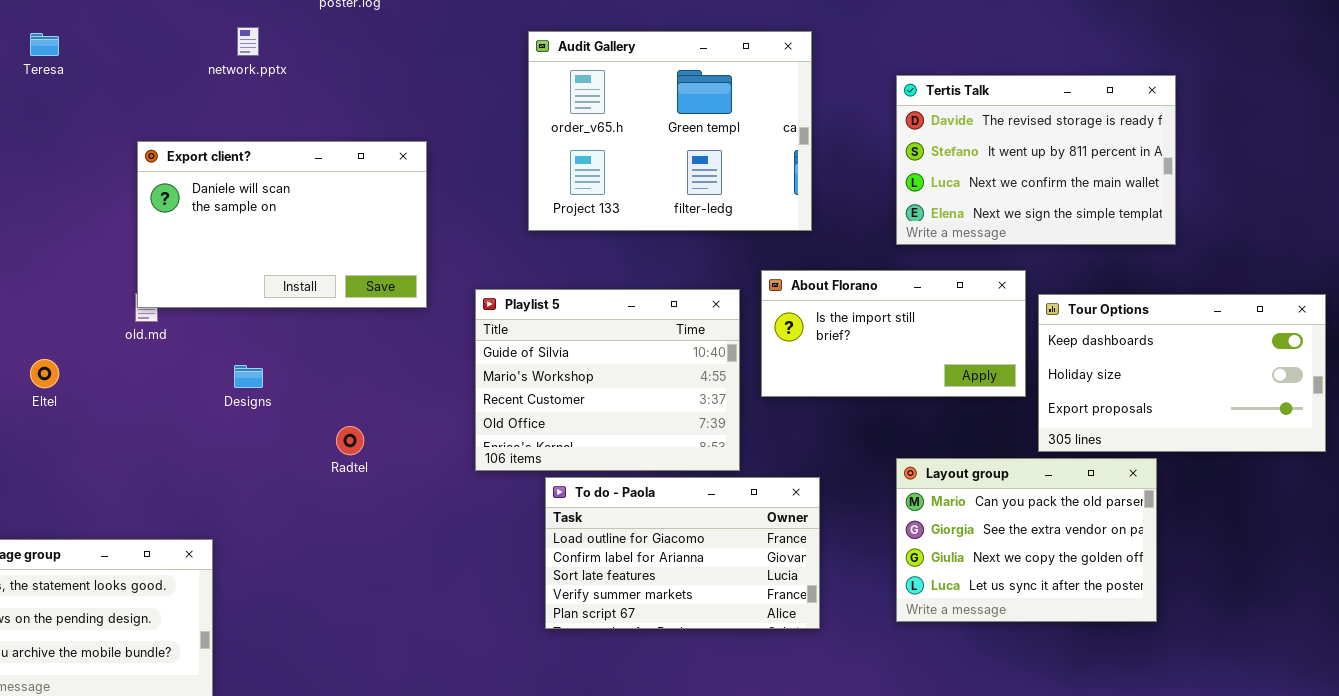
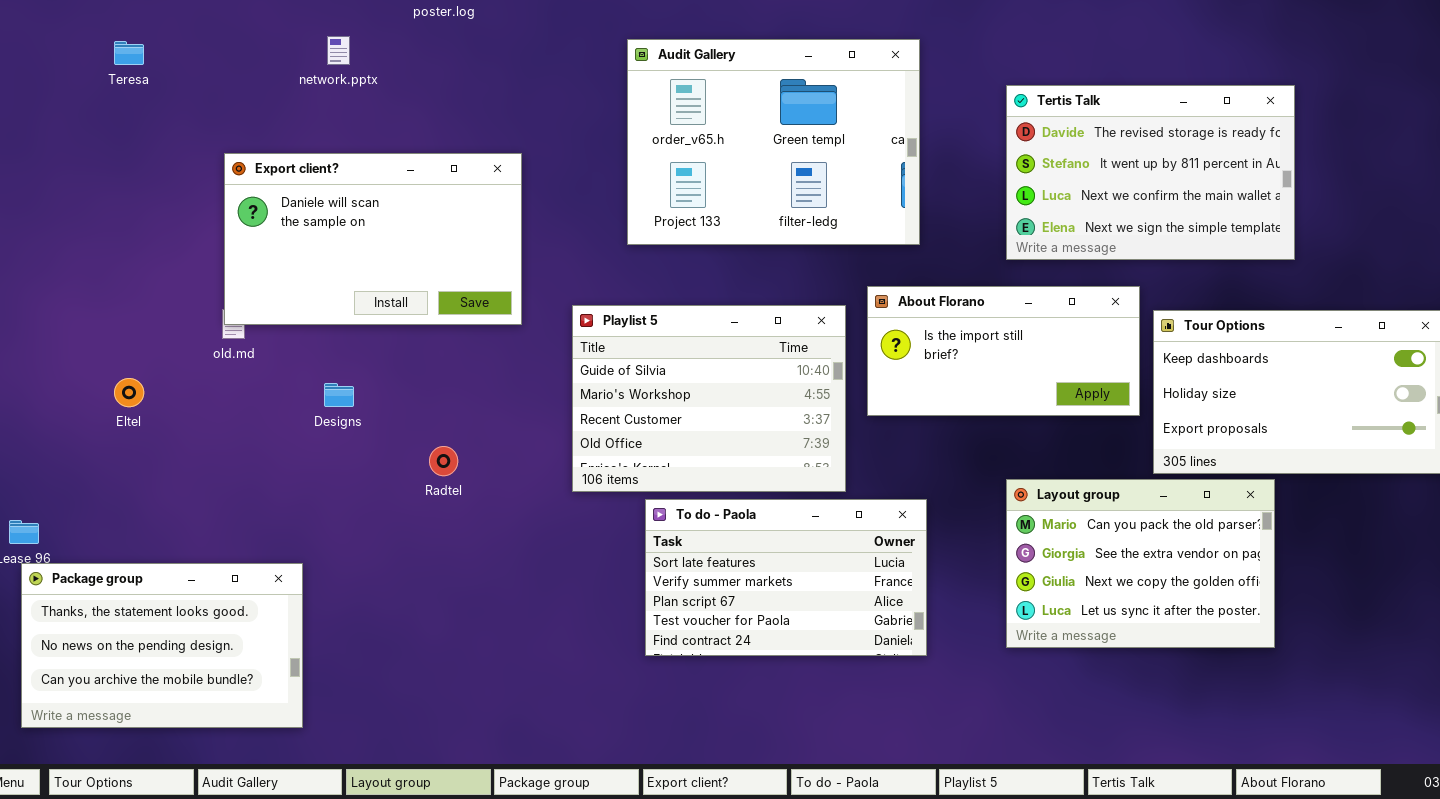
To do - Paola: [545,477,820,629] -> [645,499,927,656], scrolled down 2 rows

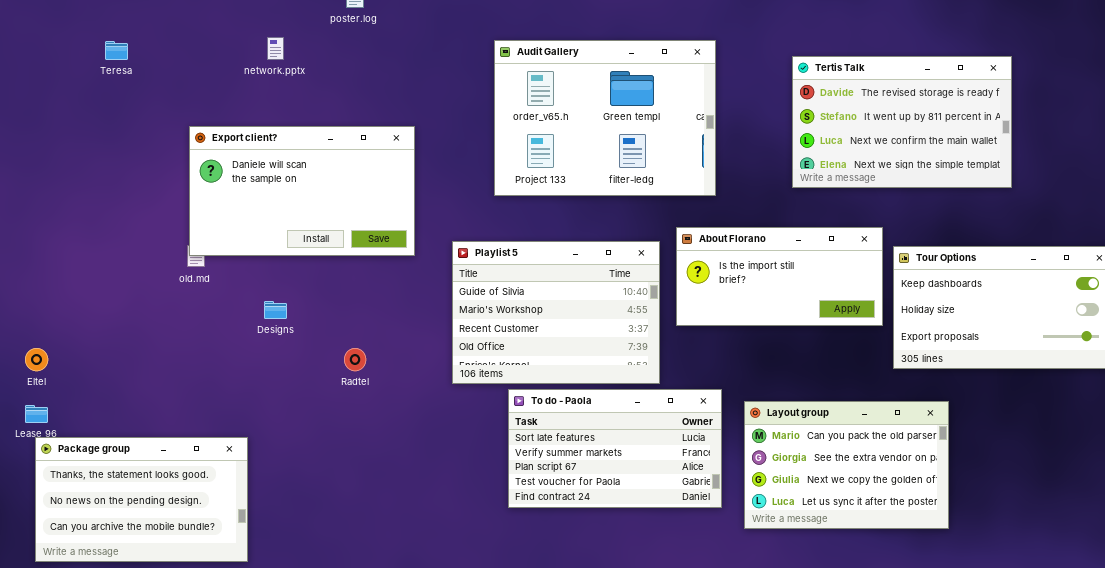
Tertis Talk: [1006,85,1295,260] -> [792,56,1012,188], moved
Eltel: [114,378,144,407] -> [25,348,48,371], moved
Layout group: [1006,479,1275,648] -> [744,401,949,529], moved

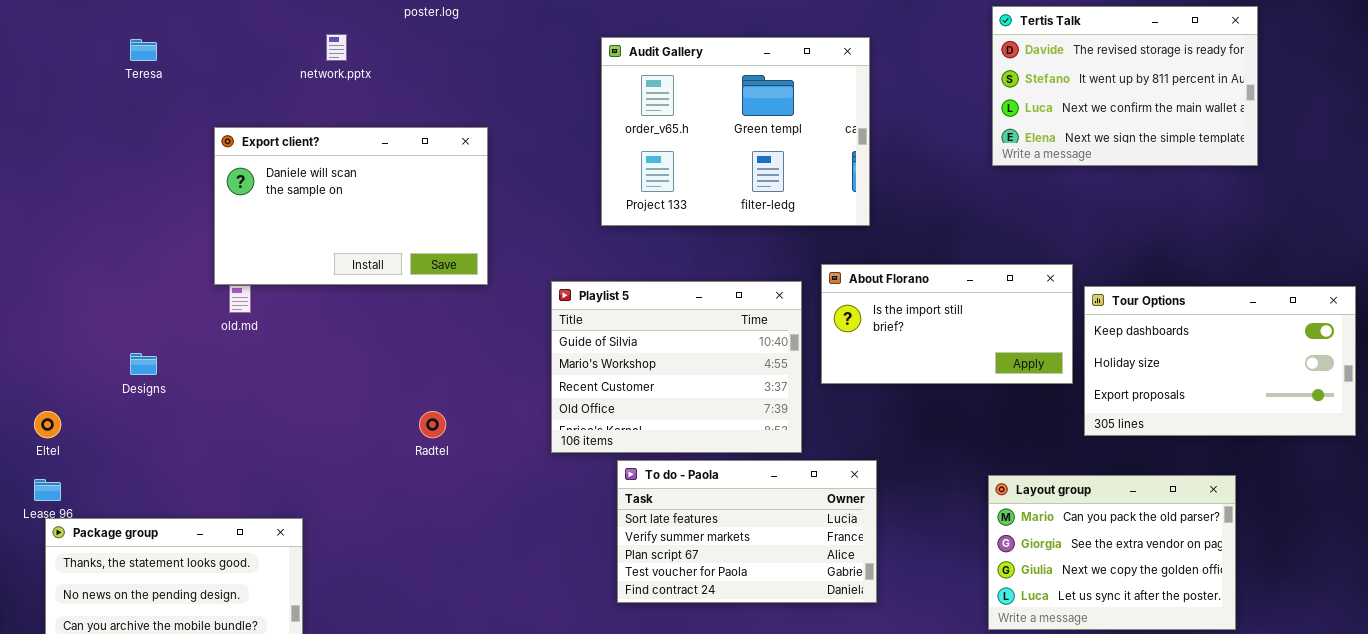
Tertis Talk: [792,56,1012,188] -> [992,6,1258,166], moved
Export client?: [189,126,415,256] -> [214,127,488,285], moved
Designs: [264,301,287,319] -> [130,353,157,375], moved
Layout group: [744,401,949,529] -> [988,475,1236,630], moved

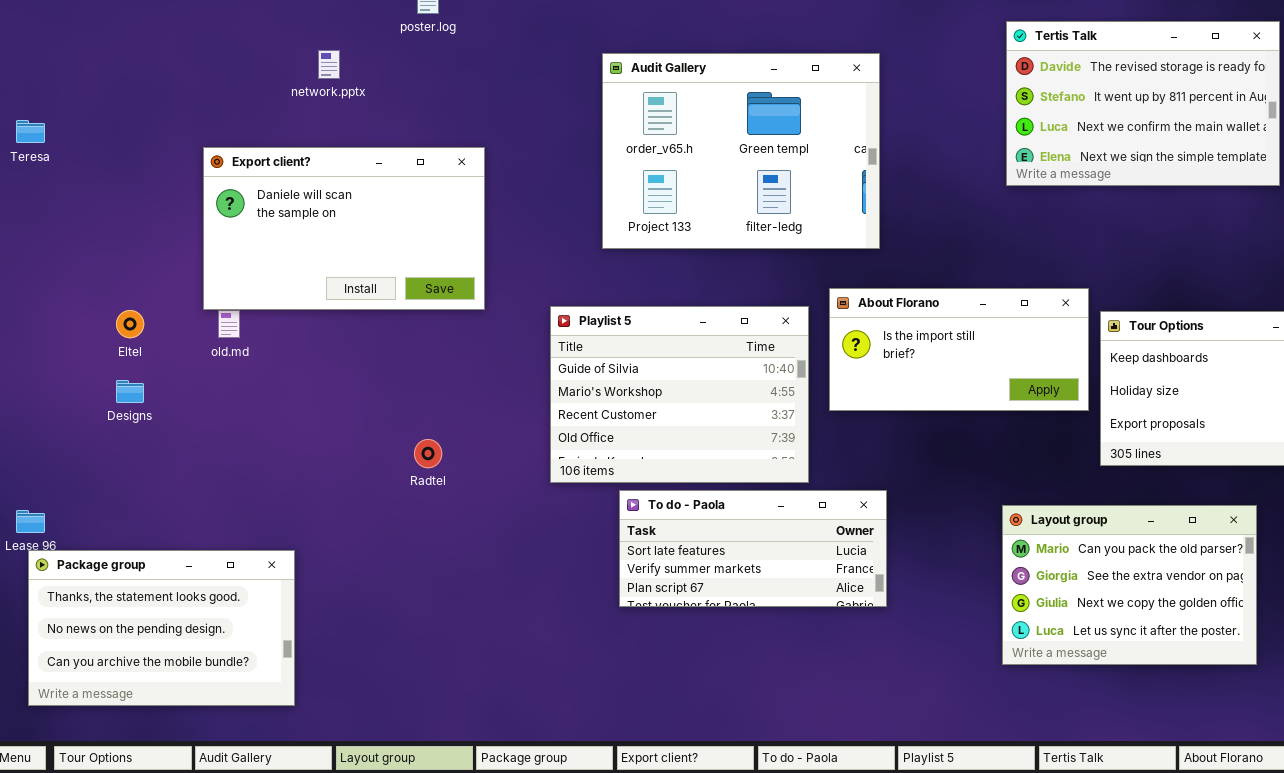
Teresa: [130,39,157,61] -> [16,120,45,143], moved
Eltel: [34,411,61,438] -> [116,310,144,338], moved
To do - Paola: [617,460,877,603] -> [619,490,887,607], resized

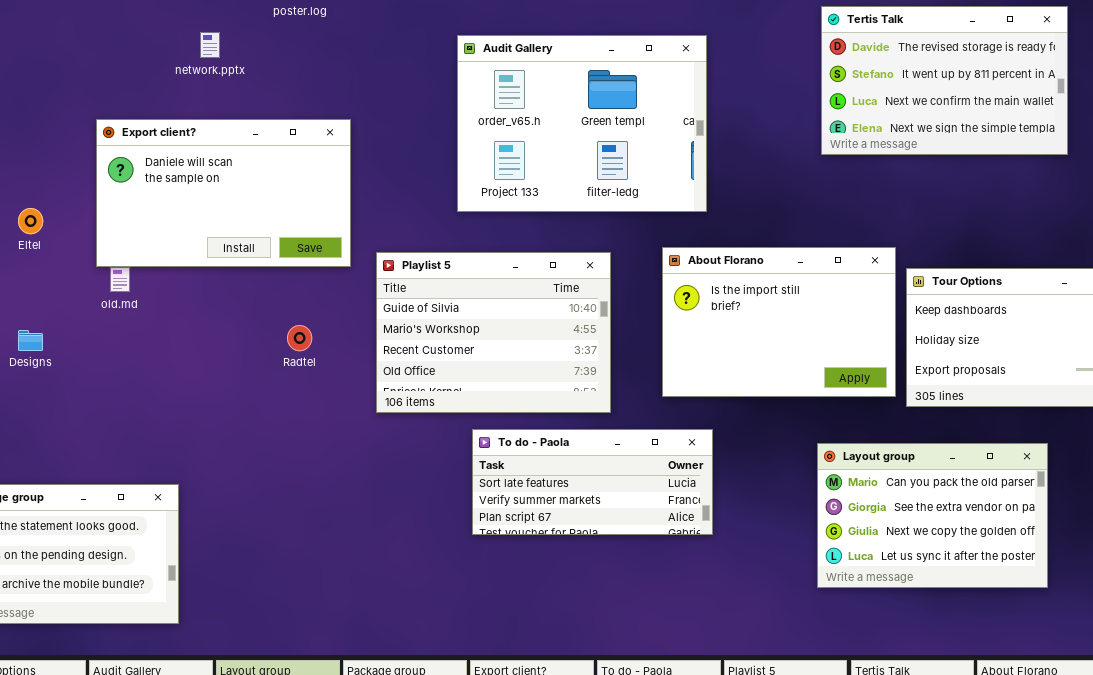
About Florano: [829,288,1089,411] -> [662,247,896,397], resized
Playlist 5: [550,306,809,483] -> [376,252,611,413], moved
Eltel: [116,310,144,338] -> [18,208,43,234], moved
Radtel: [414,439,442,468] -> [287,325,312,351], moved

